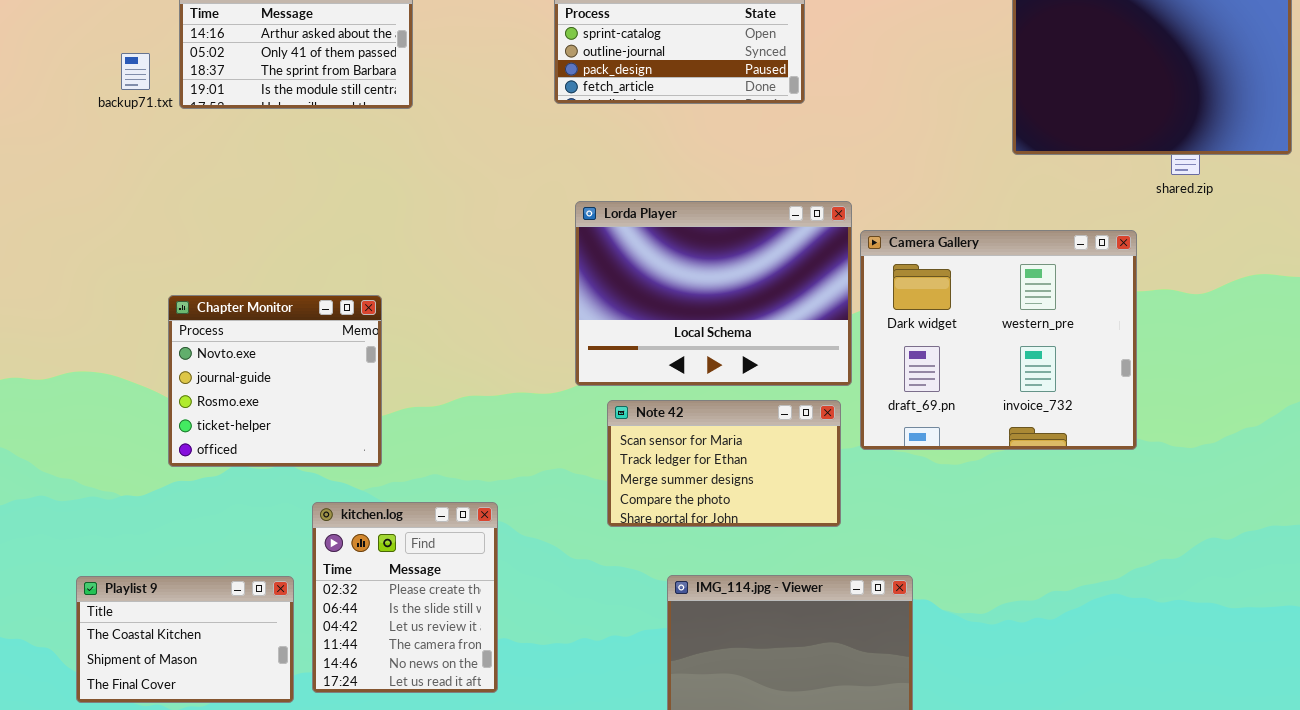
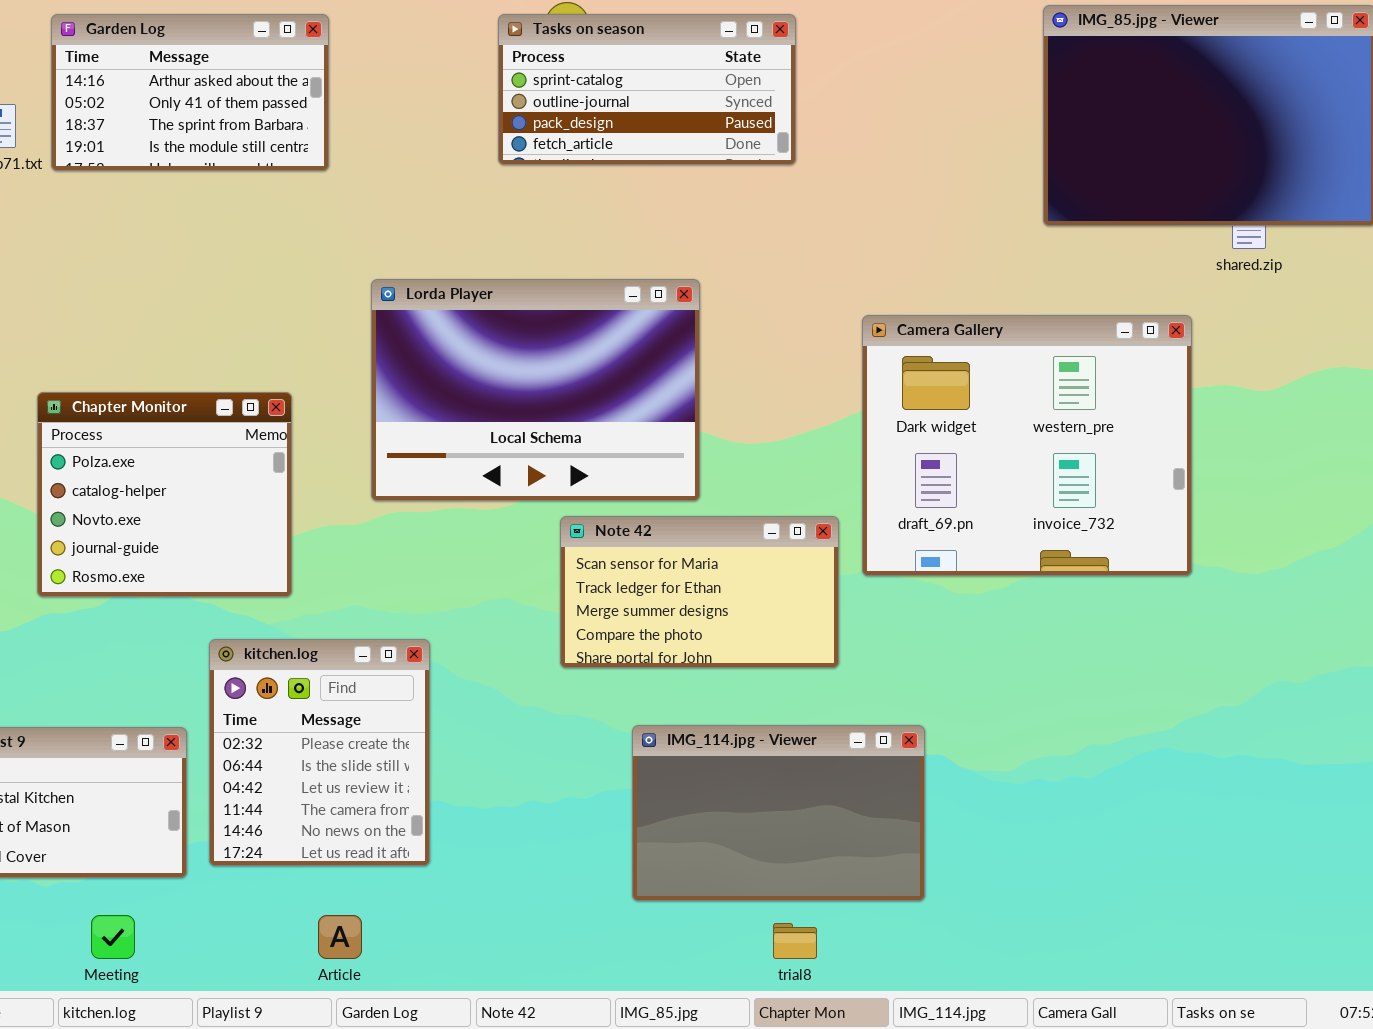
Lorda Player: [575,201,852,386] -> [371,279,700,501], moved
Chapter Monitor: [168,295,382,467] -> [37,392,292,597], scrolled up 2 rows

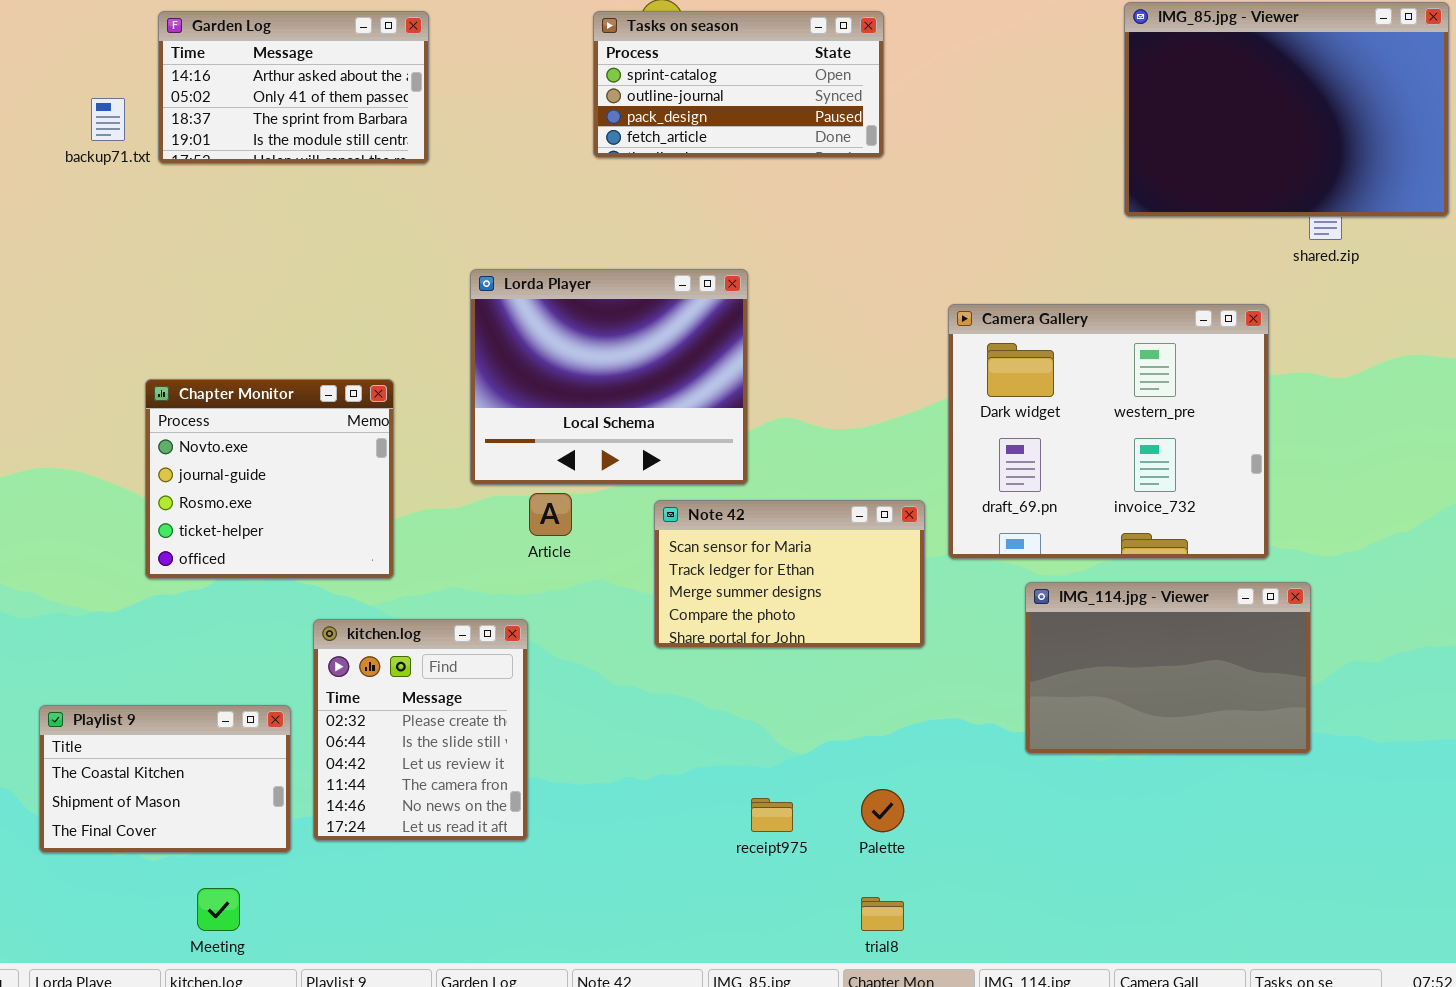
Lorda Player: [371,279,700,501] -> [470,269,748,485], resized
Chapter Monitor: [37,392,292,597] -> [145,379,394,579], scrolled down 2 rows
IMG_114.jpg - Viewer: [632,725,925,901] -> [1025,582,1311,754], moved
Article: [318,915,362,959] -> [529,493,572,536], moved

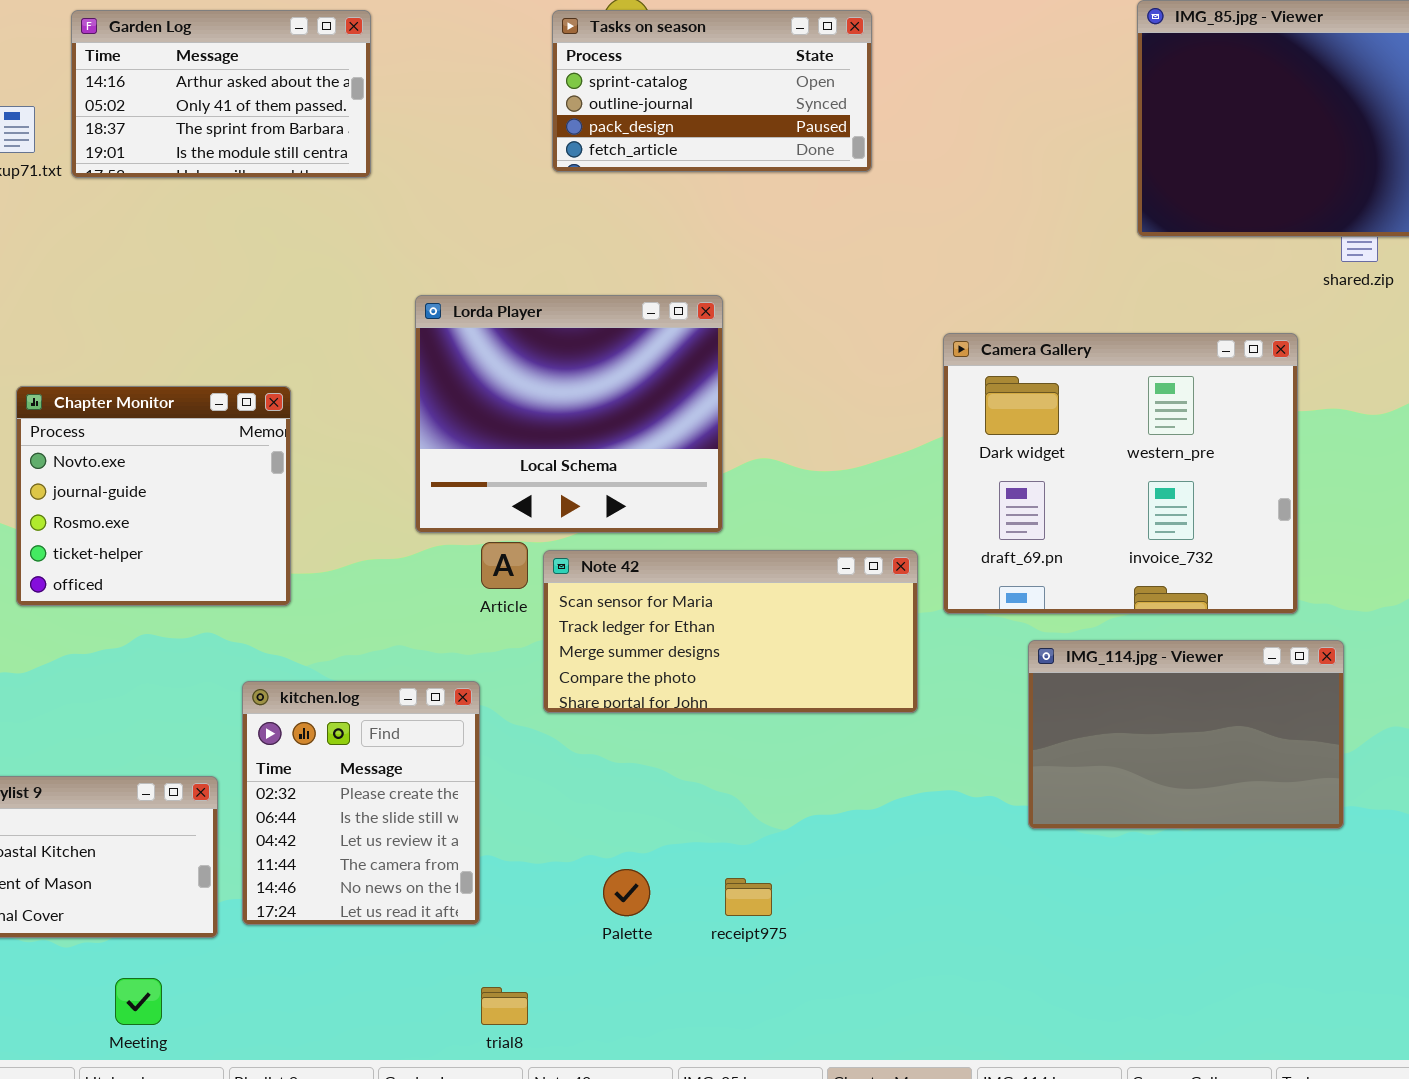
Chapter Monitor: [145,379,394,579] -> [16,386,291,606], moved
Note 42: [654,500,925,648] -> [543,550,918,713], resized
Palette: [861,789,904,832] -> [603,869,650,916], moved
trial8: [861,897,904,931] -> [481,987,528,1025], moved

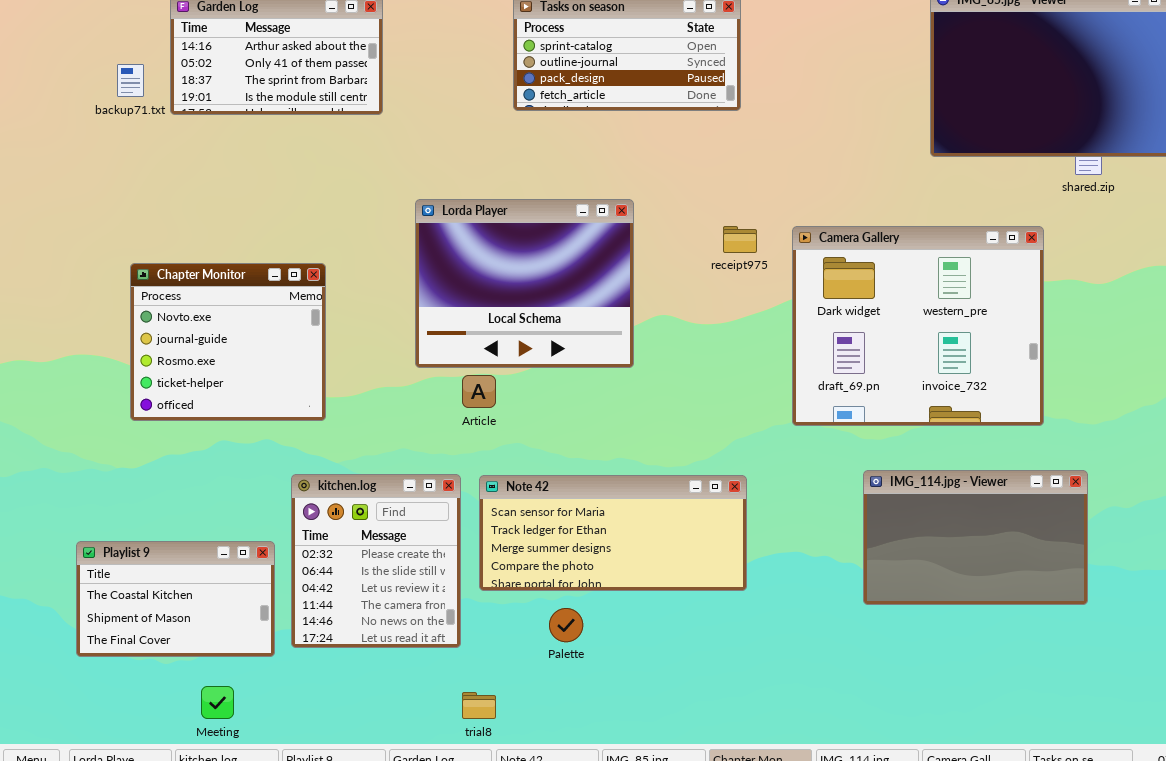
Note 42: [543,550,918,713] -> [479,475,747,591], moved
IMG_114.jpg - Viewer: [1028,640,1344,829] -> [863,470,1088,605], moved
receipt975: [725,878,772,916] -> [723,226,757,253], moved

